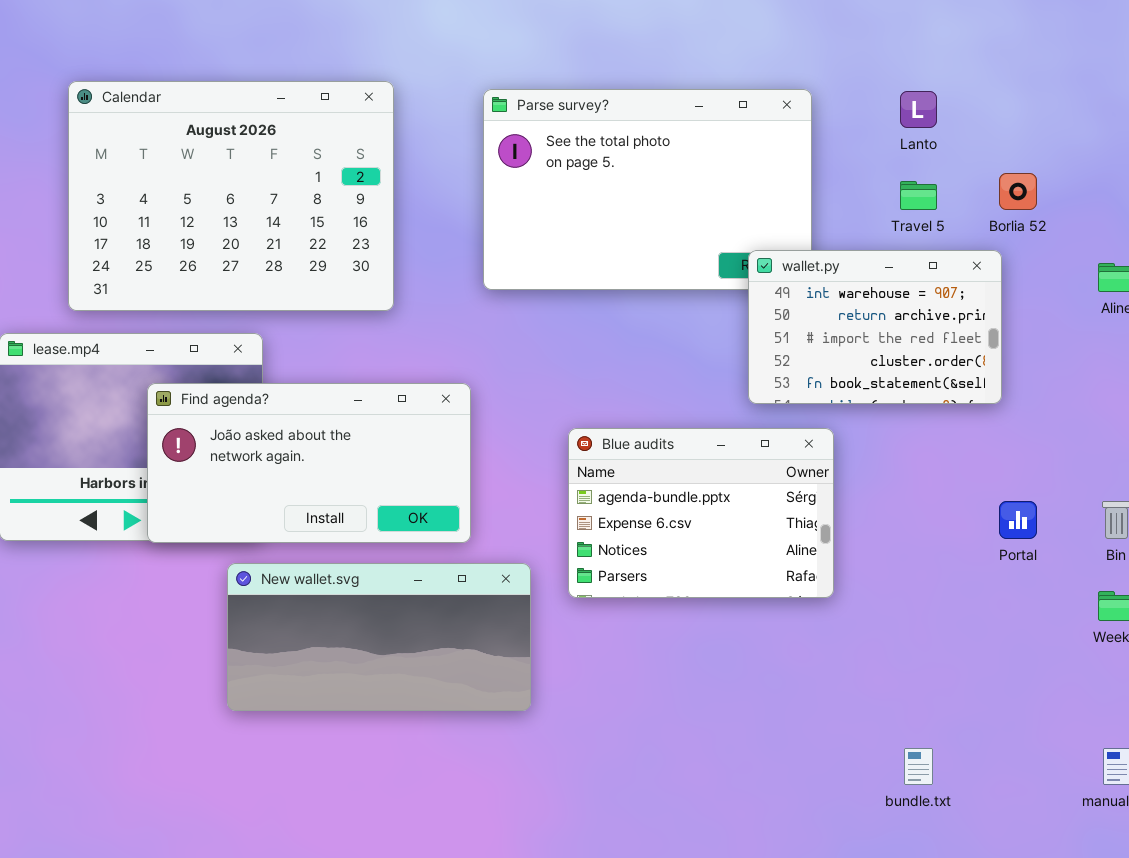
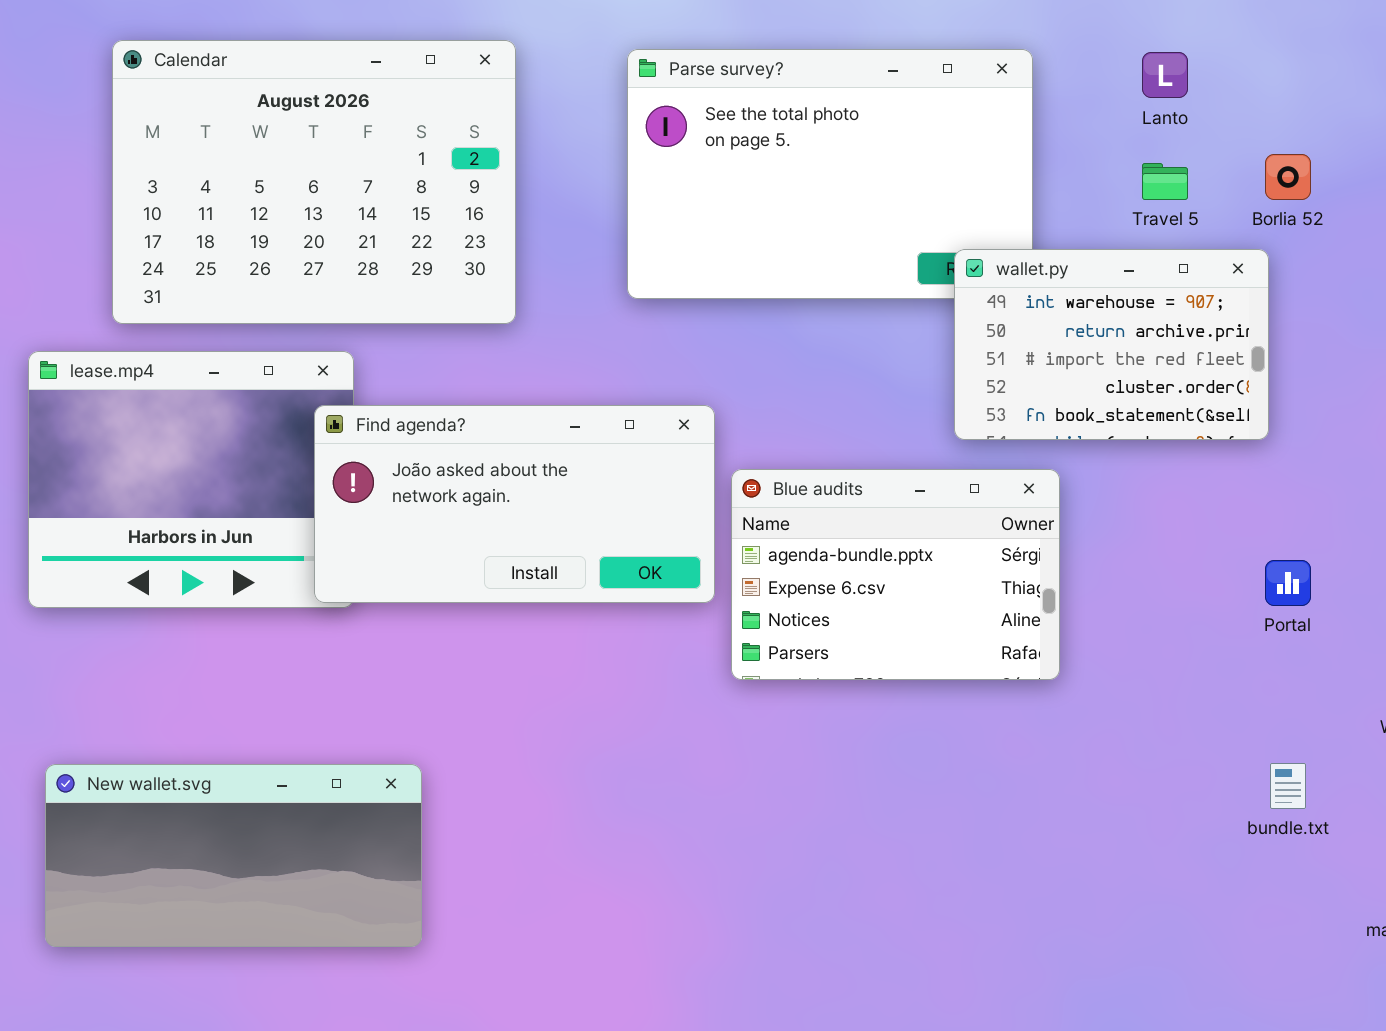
Find agenda?: [147,383,471,543] -> [314,405,715,603], moved
New wallet.svg: [227,563,531,711] -> [45,764,422,947], moved
bundle.txt: [904,748,933,785] -> [1270,763,1306,809], moved

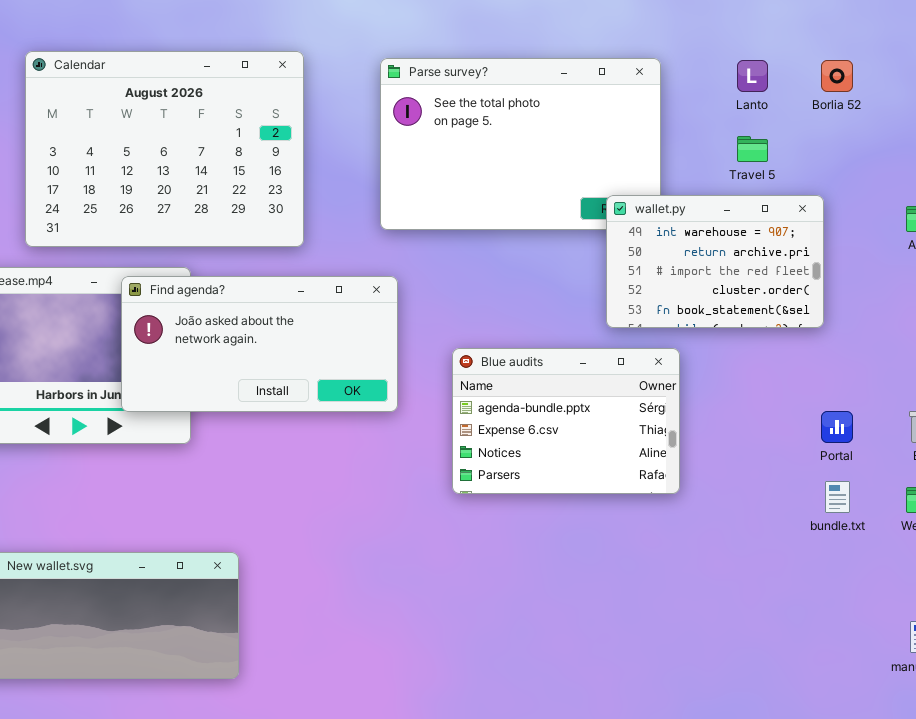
Borlia 52: [1265,154,1311,200] -> [821,60,853,92], moved
Find agenda?: [314,405,715,603] -> [121,276,398,412], moved
bundle.txt: [1270,763,1306,809] -> [825,481,850,513], moved

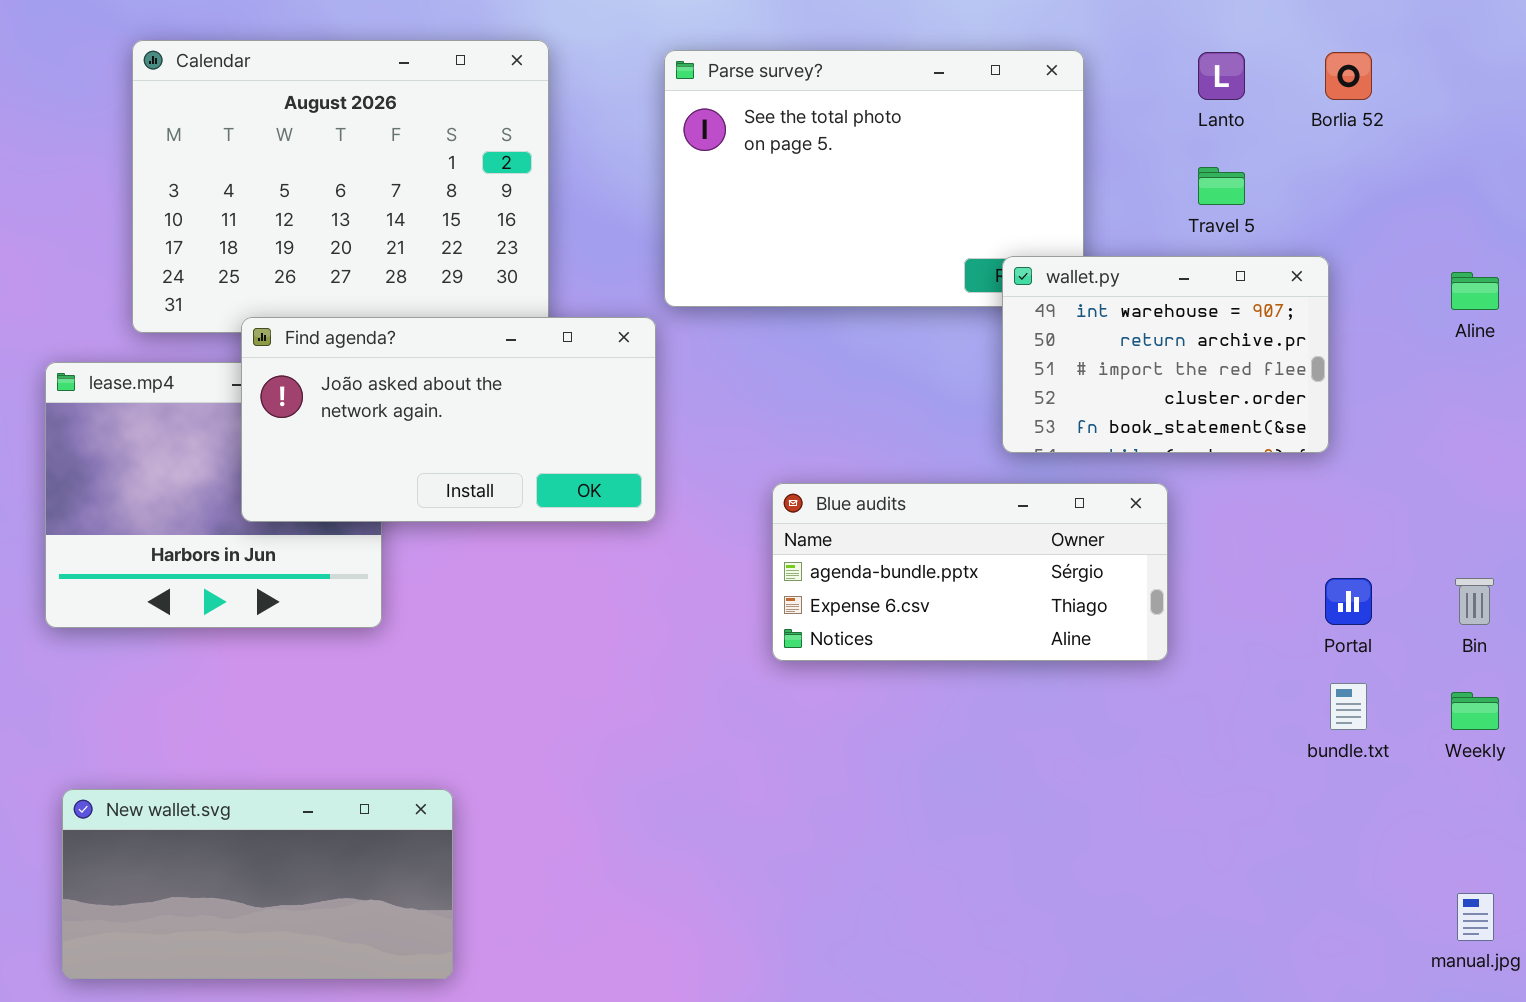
Find agenda?: [121,276,398,412] -> [241,317,656,522], moved
Blue audits: [452,348,680,494] -> [772,483,1168,661], resized

